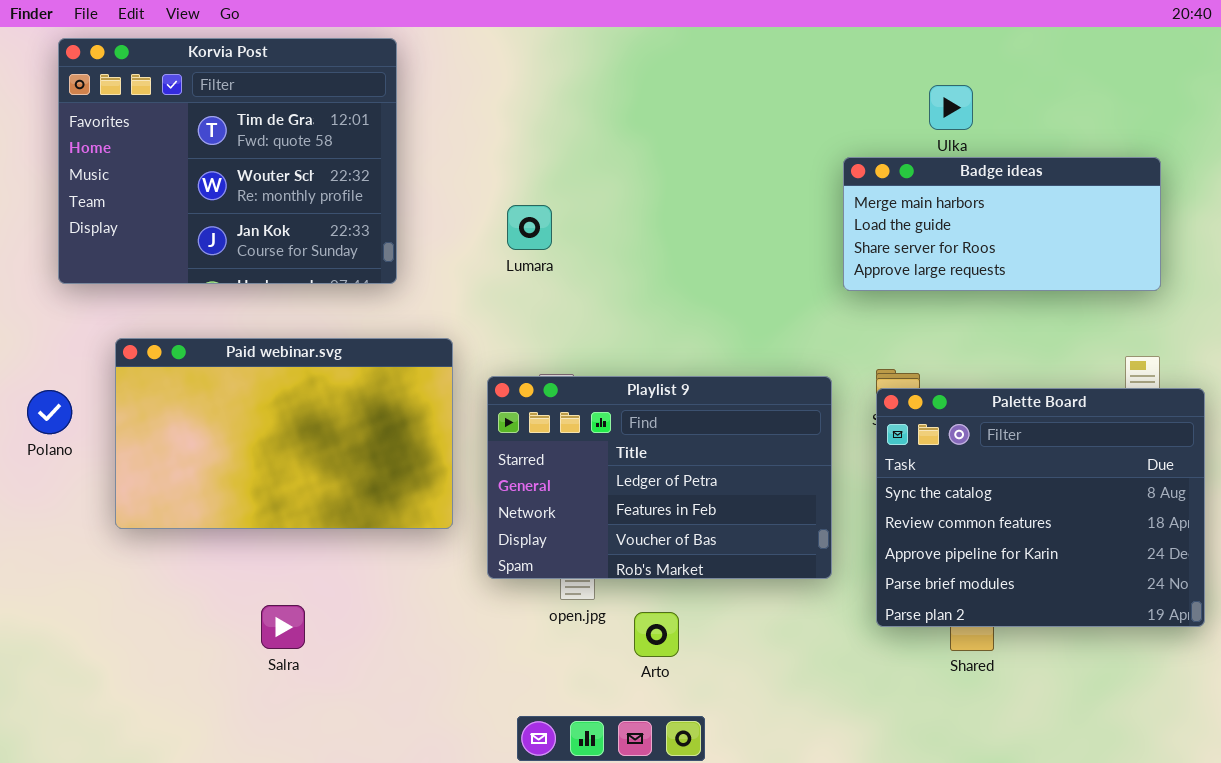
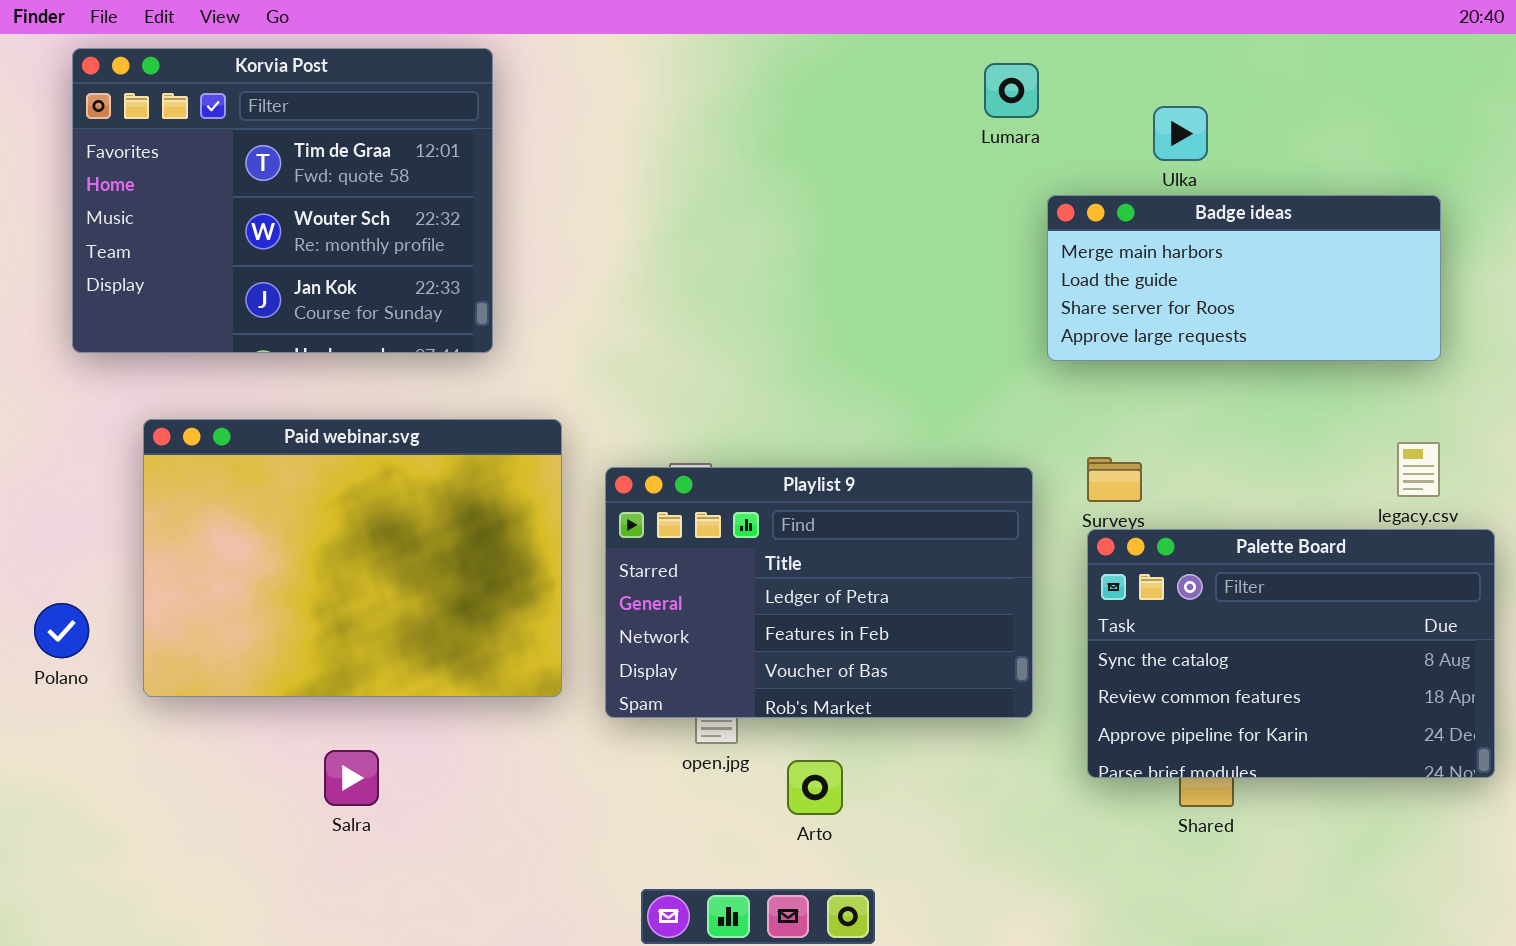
Lumara: [507,205,552,250] -> [984,63,1039,118], moved
Paid webinar.svg: [115,338,453,529] -> [143,419,562,697], resized
Palette Board: [876,388,1205,627] -> [1087,529,1495,778], resized
Polano: [27,390,72,434] -> [34,603,89,658], moved

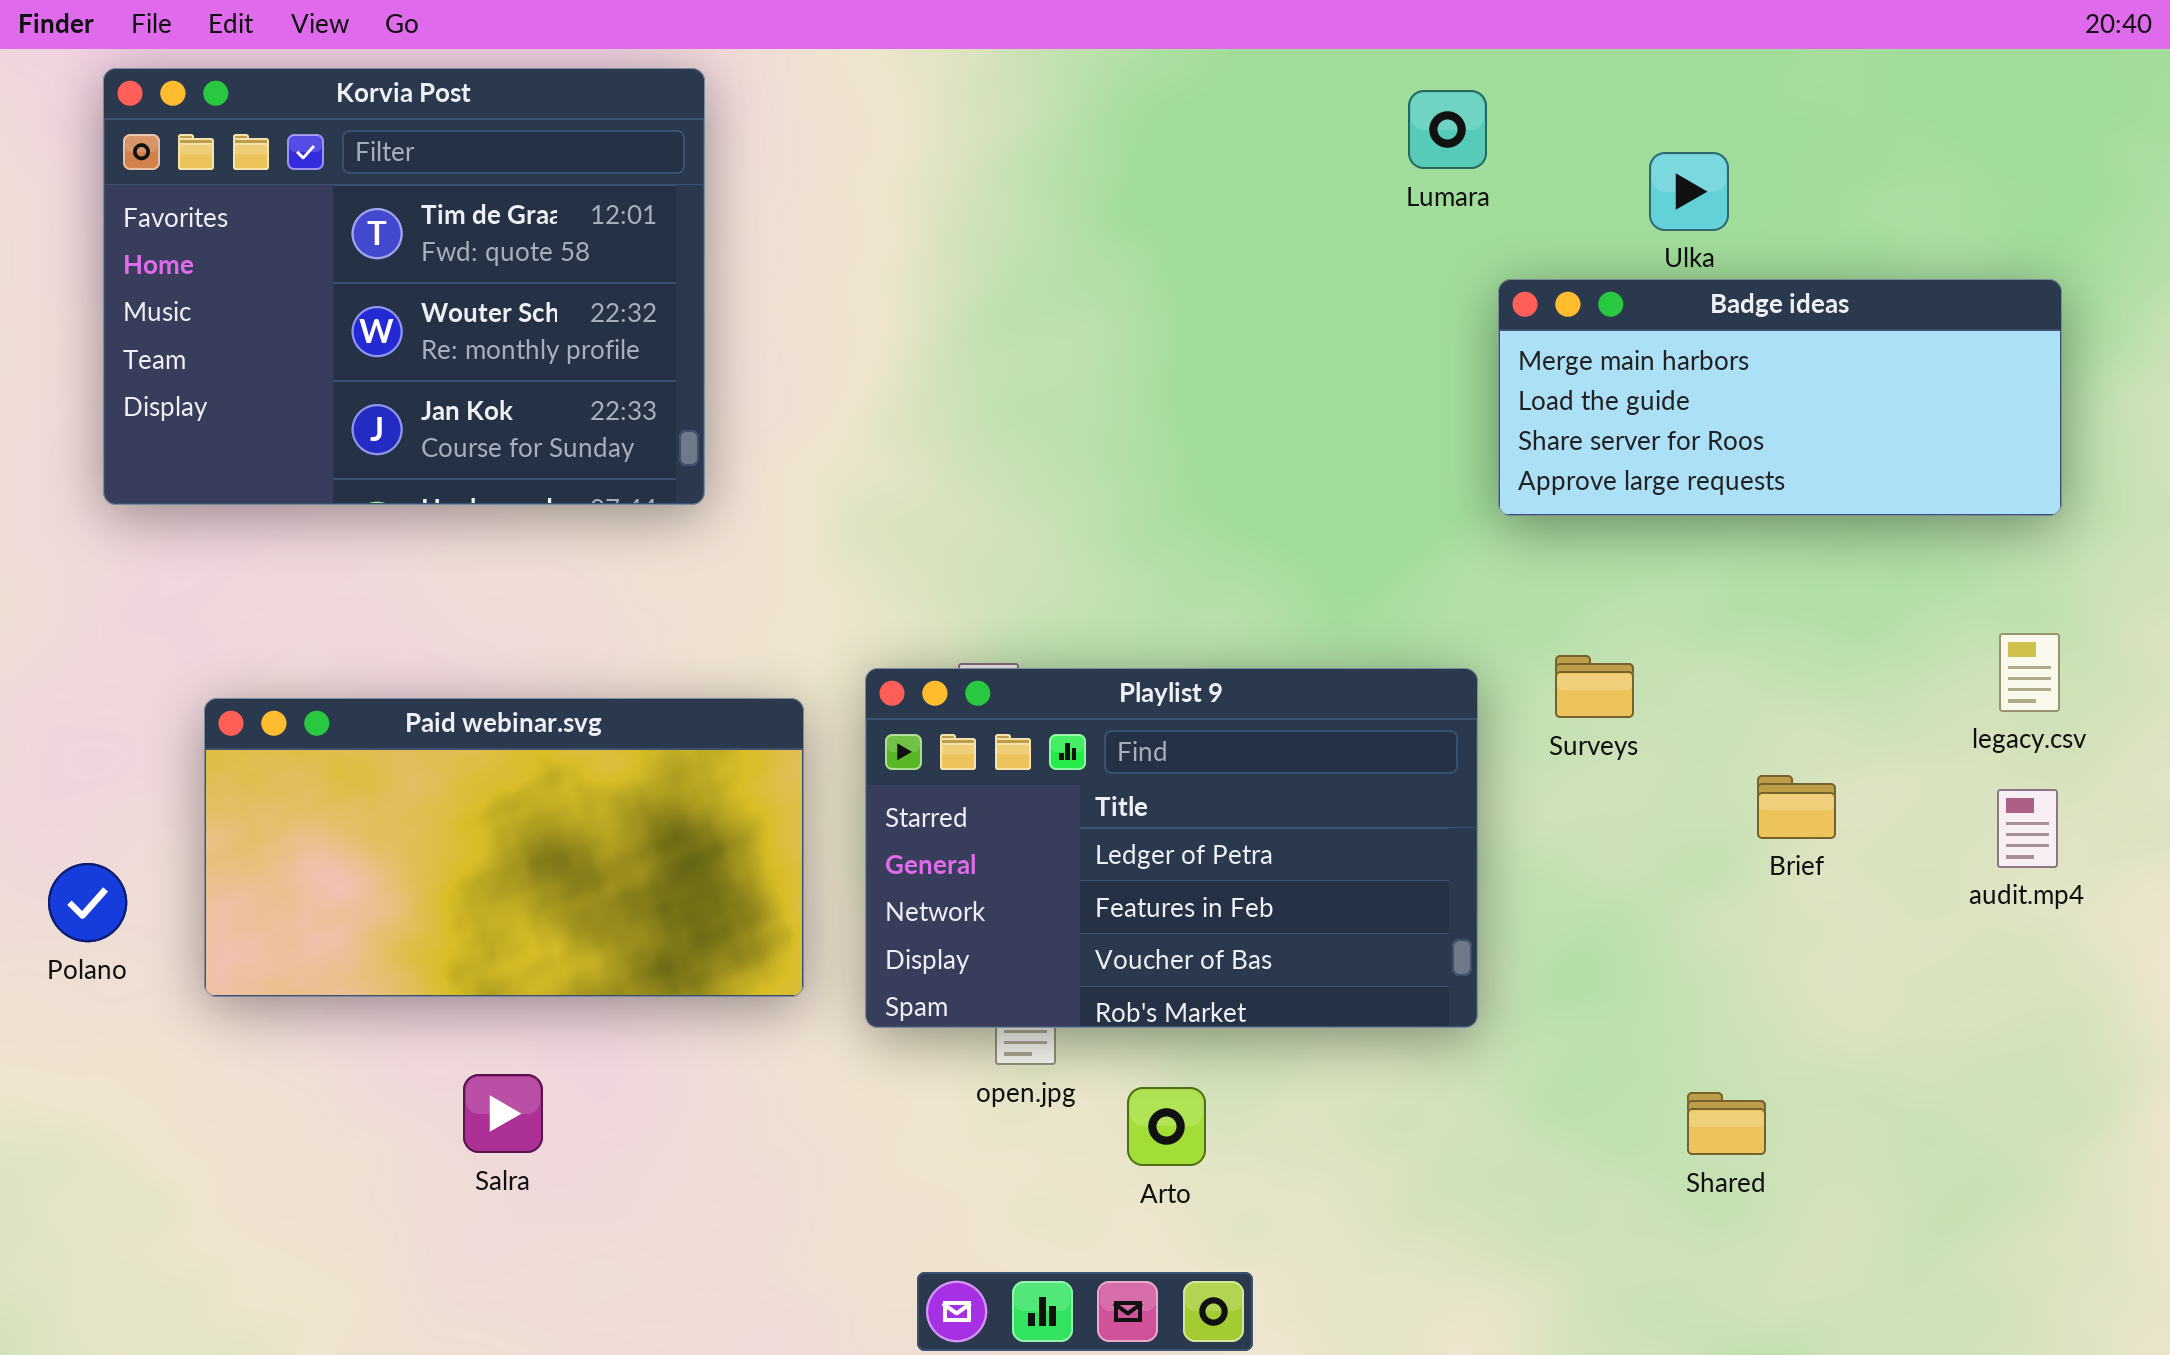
Paid webinar.svg: [143,419,562,697] -> [204,698,804,997], resized
Palette Board: [1087,529,1495,778] -> none, closed

